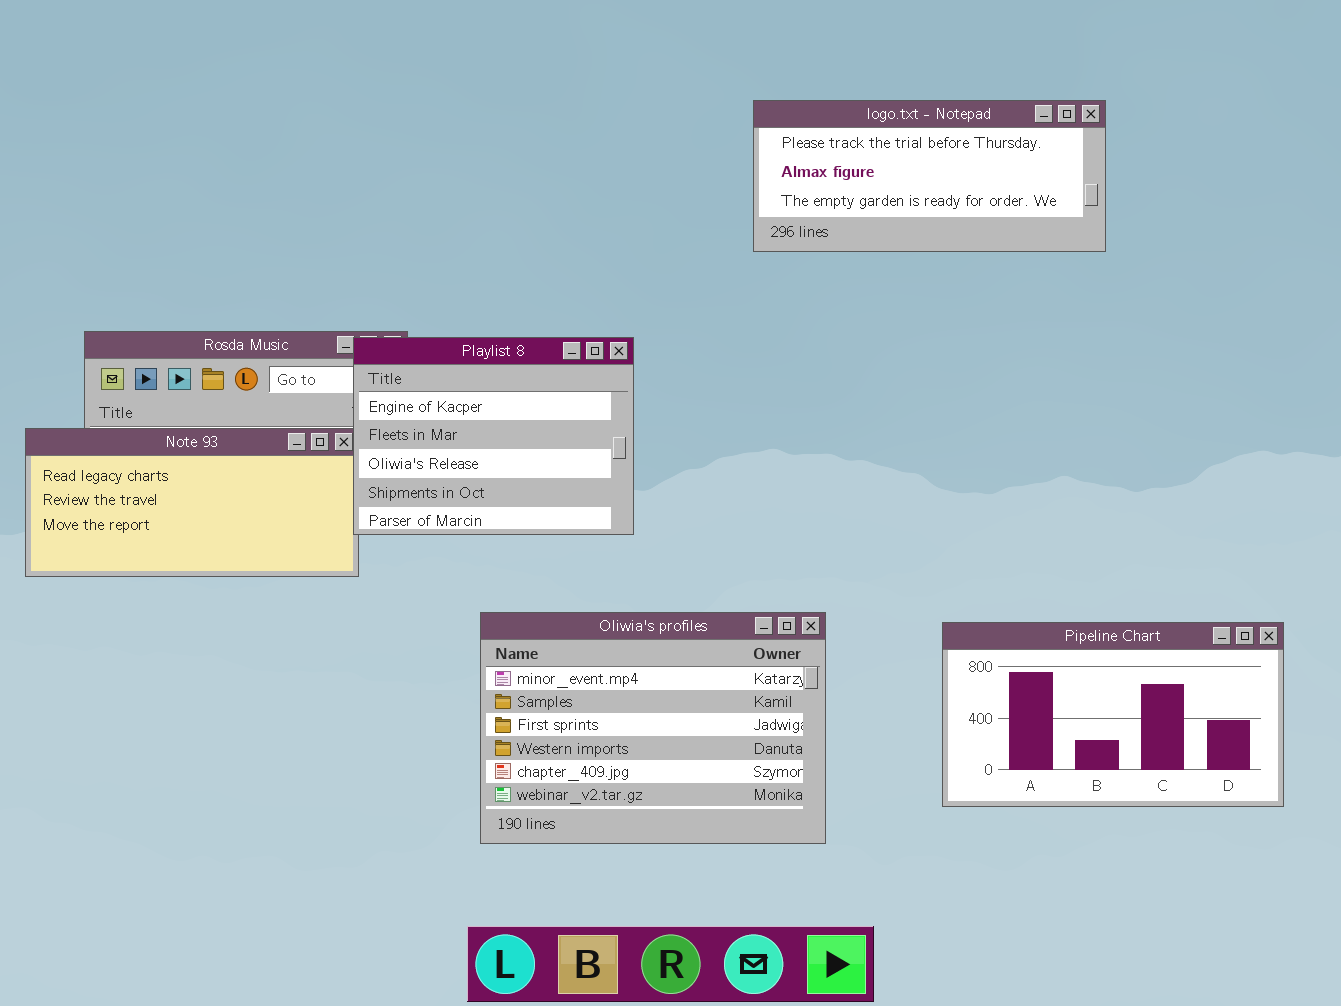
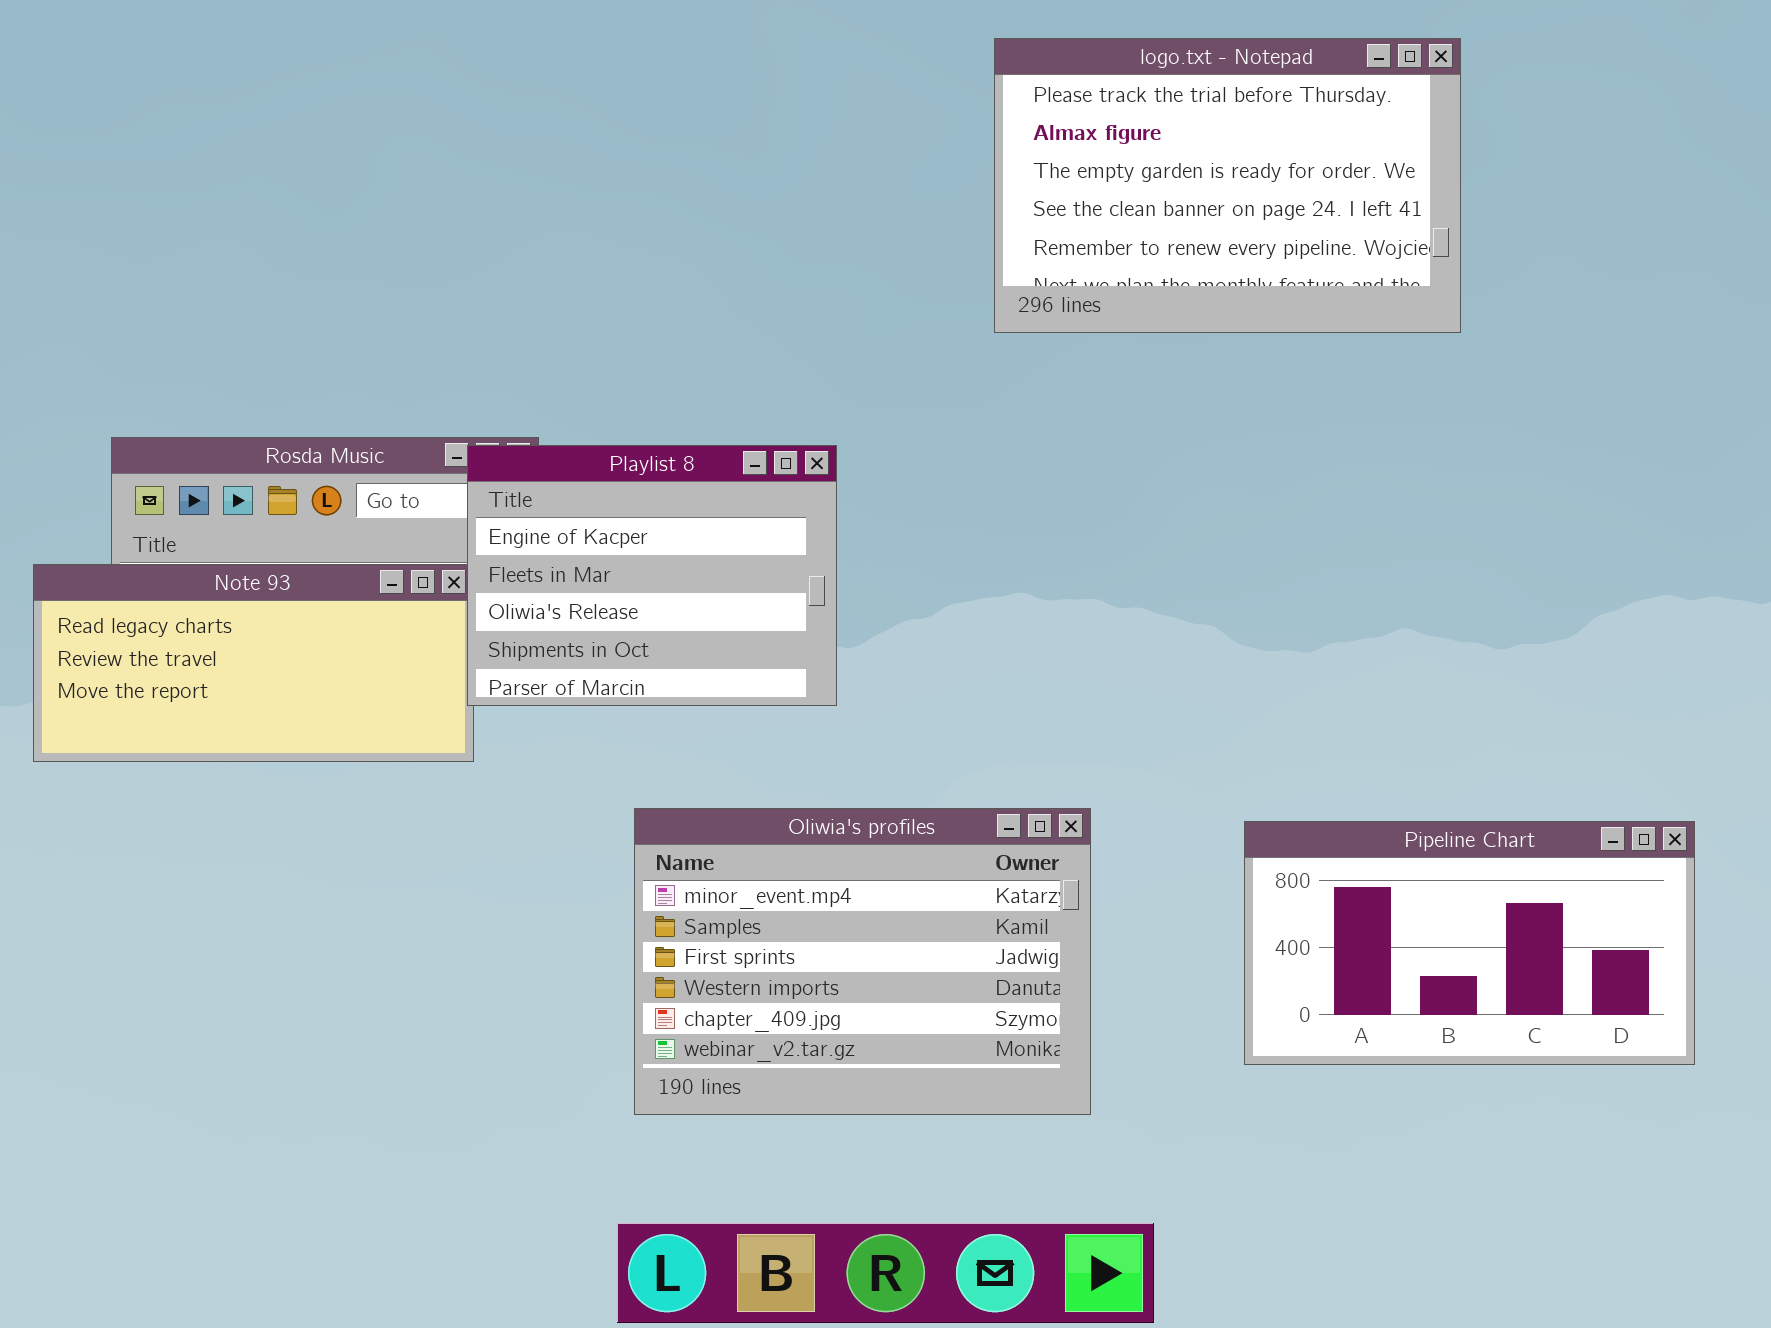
logo.txt - Notepad: [753,100,1106,252] -> [994,38,1461,333], resized

